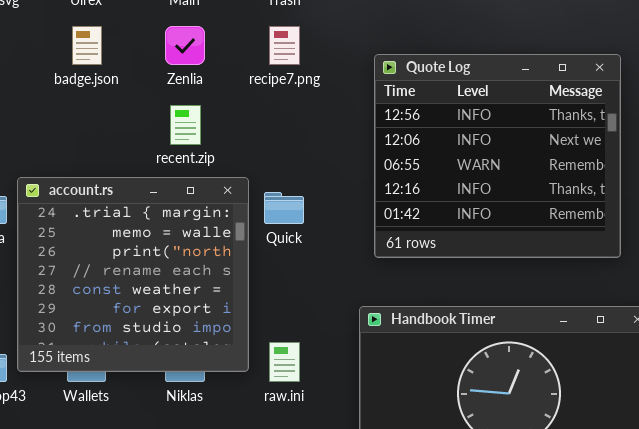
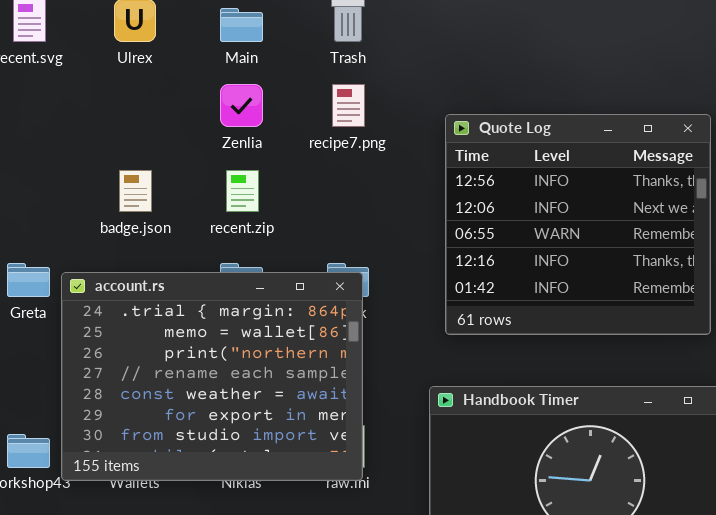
badge.json: [72,26,102,65] -> [119,170,152,212], moved
account.rs: [17,177,249,372] -> [61,272,363,481], moved, resized

